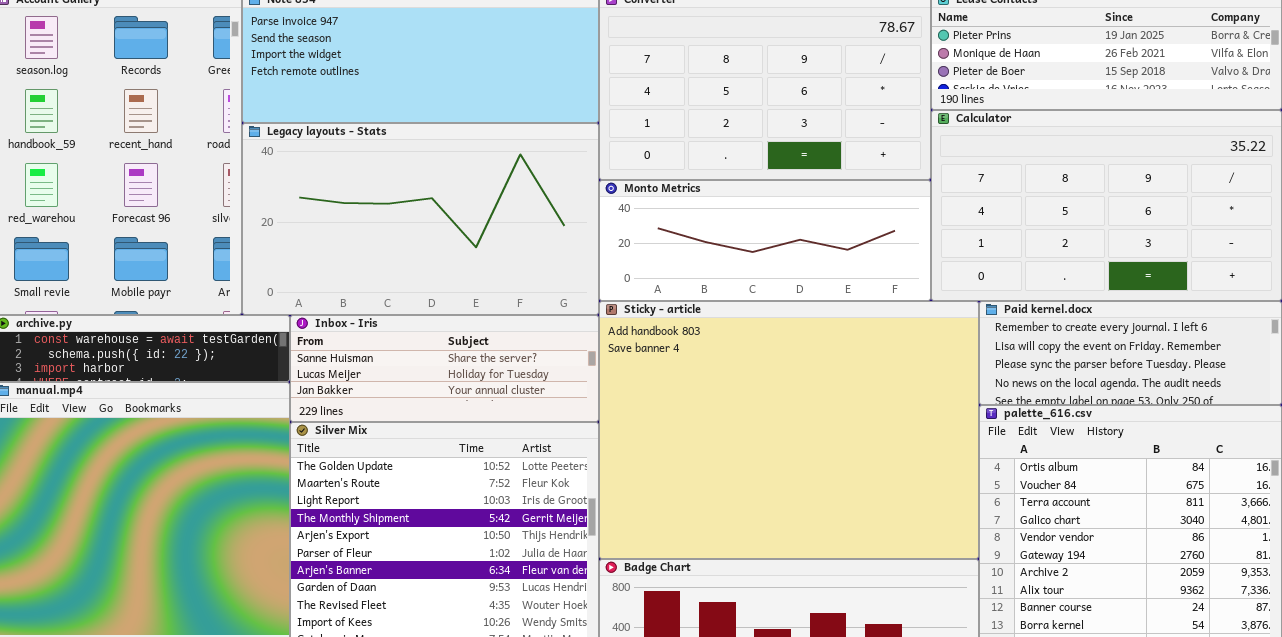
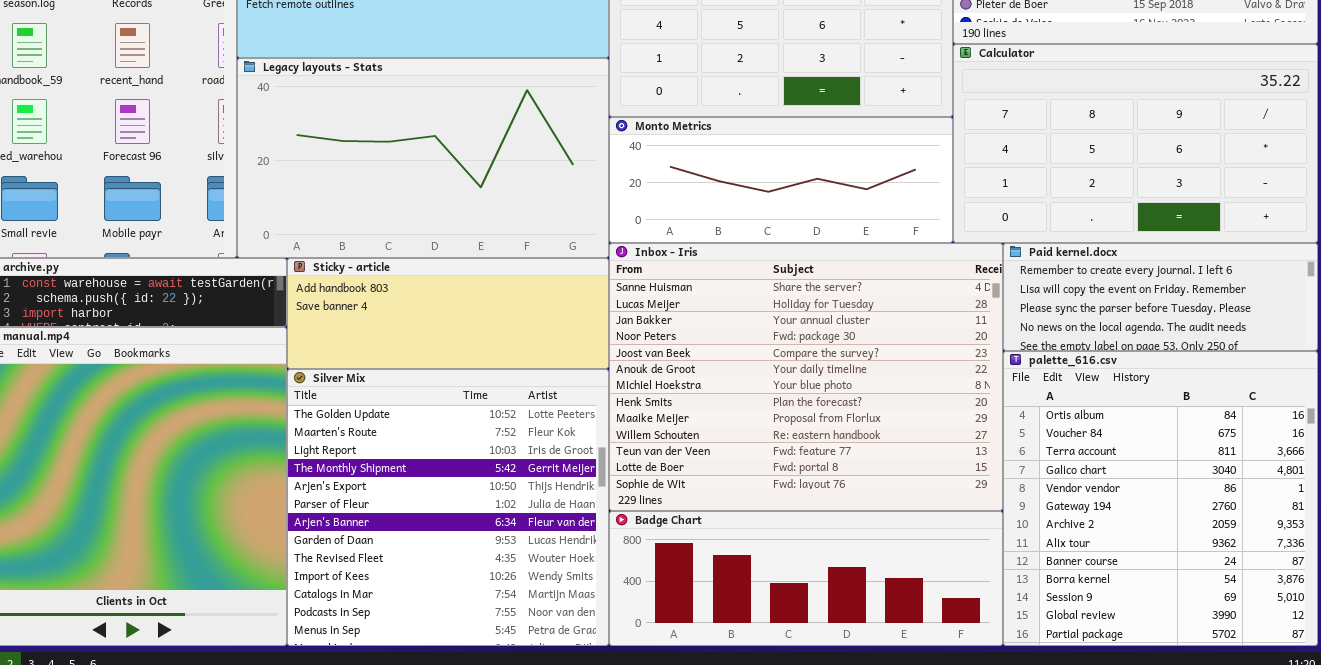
Sticky - article: [599,301,979,559] -> [287,258,609,369], moved, resized
Inbox - Iris: [290,315,599,422] -> [609,243,1003,511], moved, resized

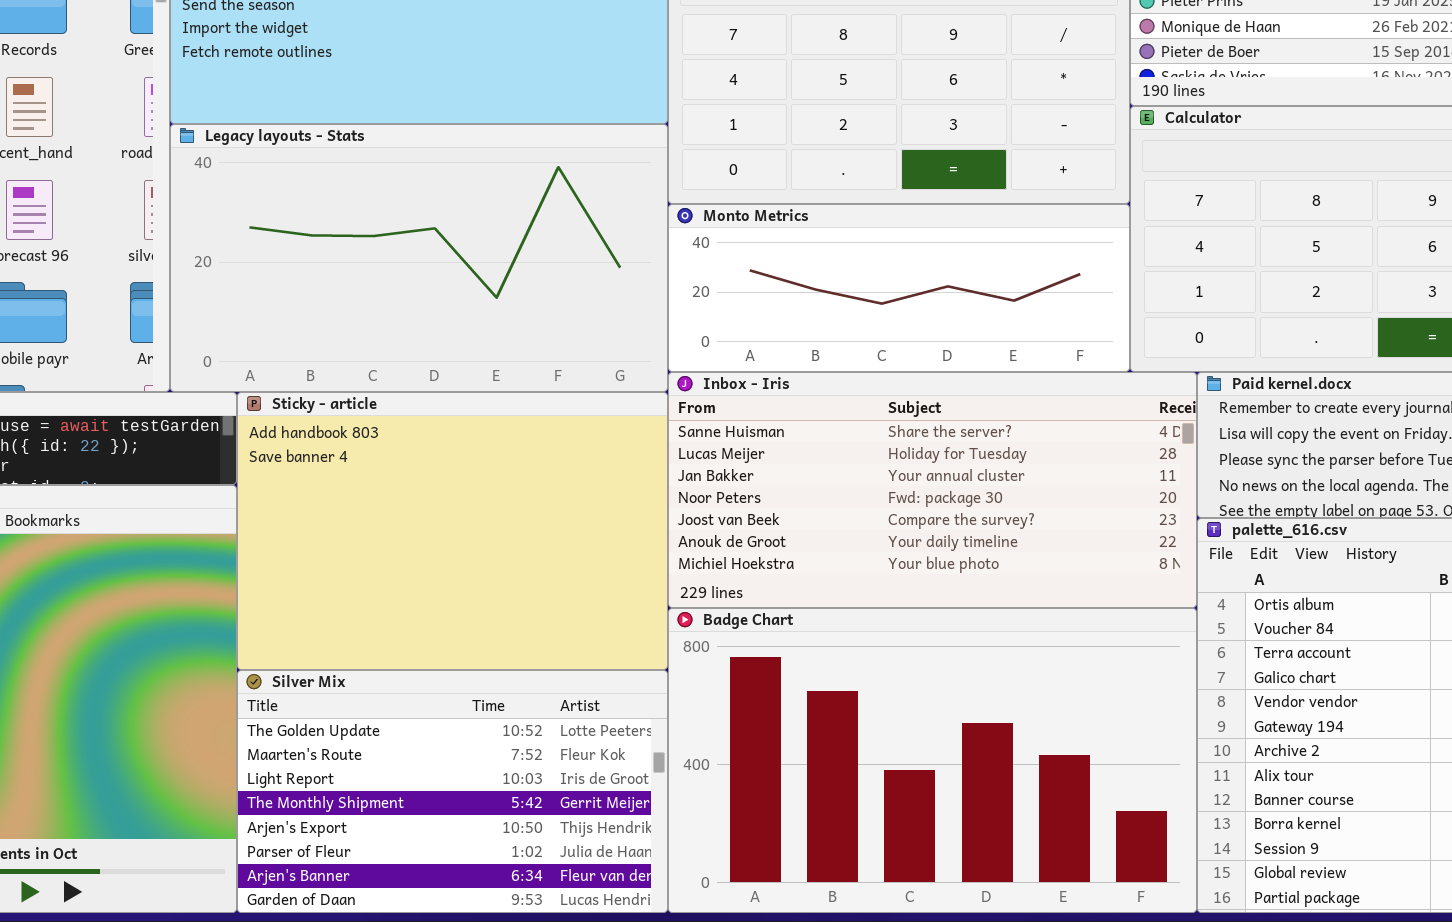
Inbox - Iris: [609,243,1003,511] -> [668,372,1197,608], resized
Sticky - article: [287,258,609,369] -> [237,392,668,670], resized
Silver Mix: [287,369,609,646] -> [237,670,668,913], resized
Badge Chart: [609,511,1003,646] -> [668,608,1197,913], resized

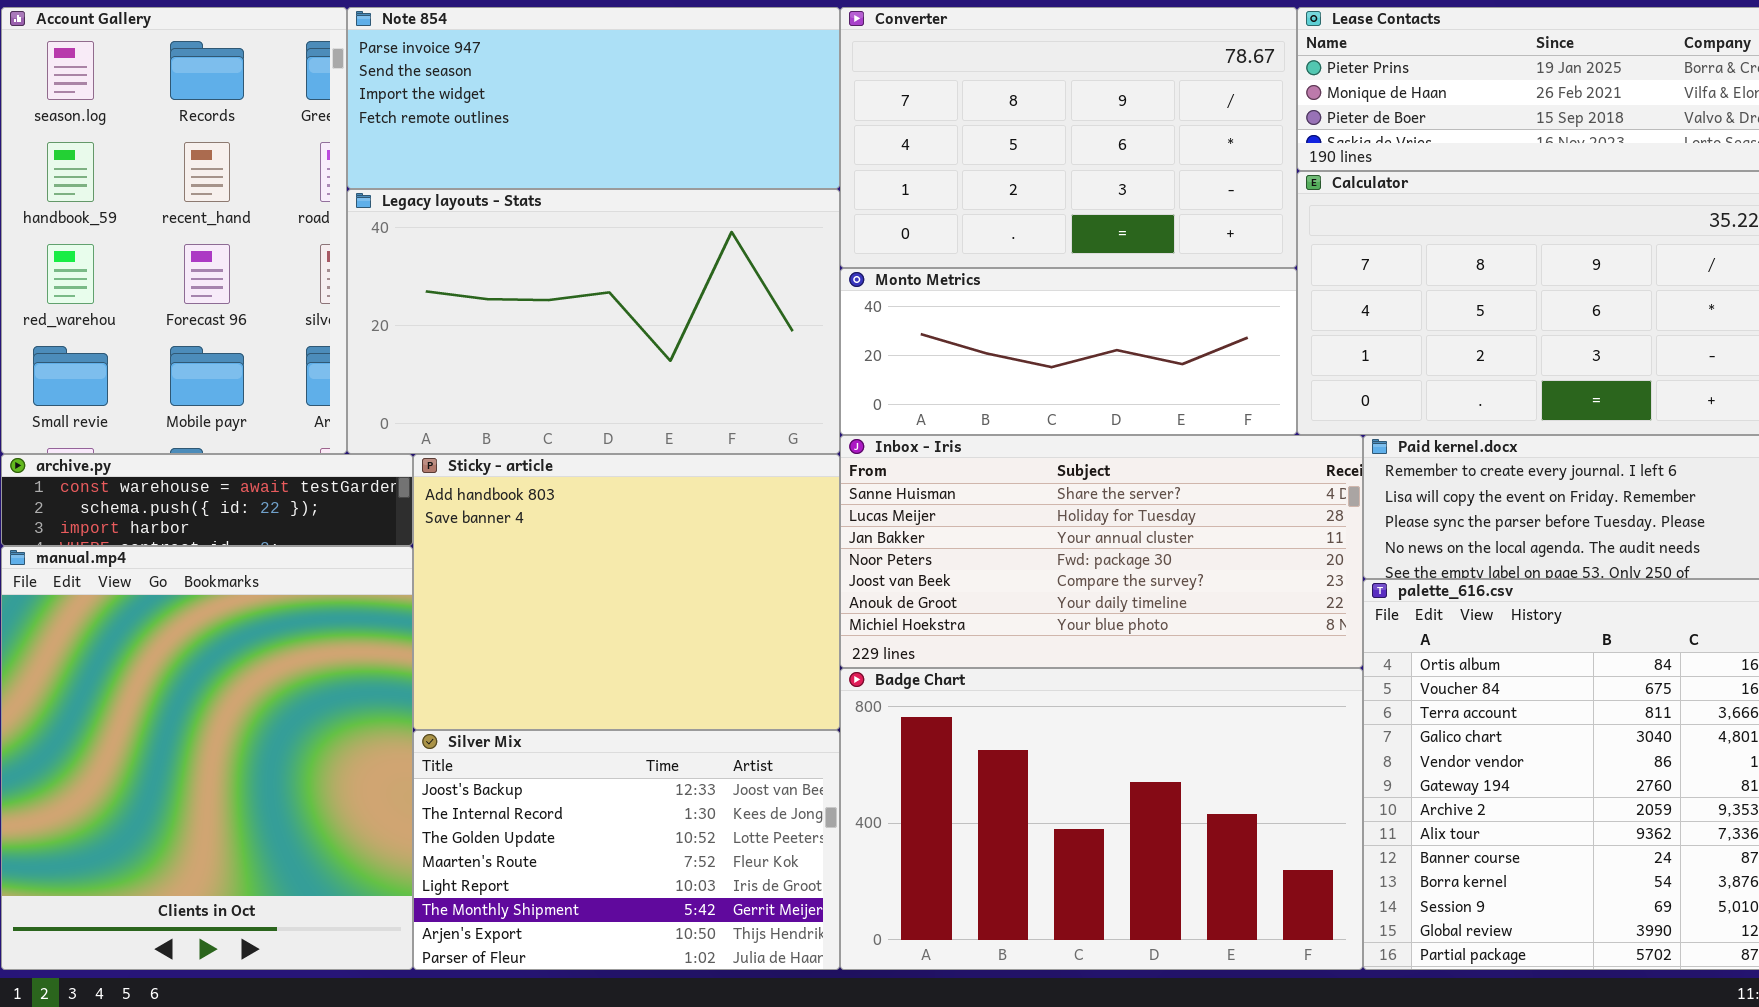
Silver Mix: [237,670,668,913] -> [413,730,840,970], scrolled up 2 rows

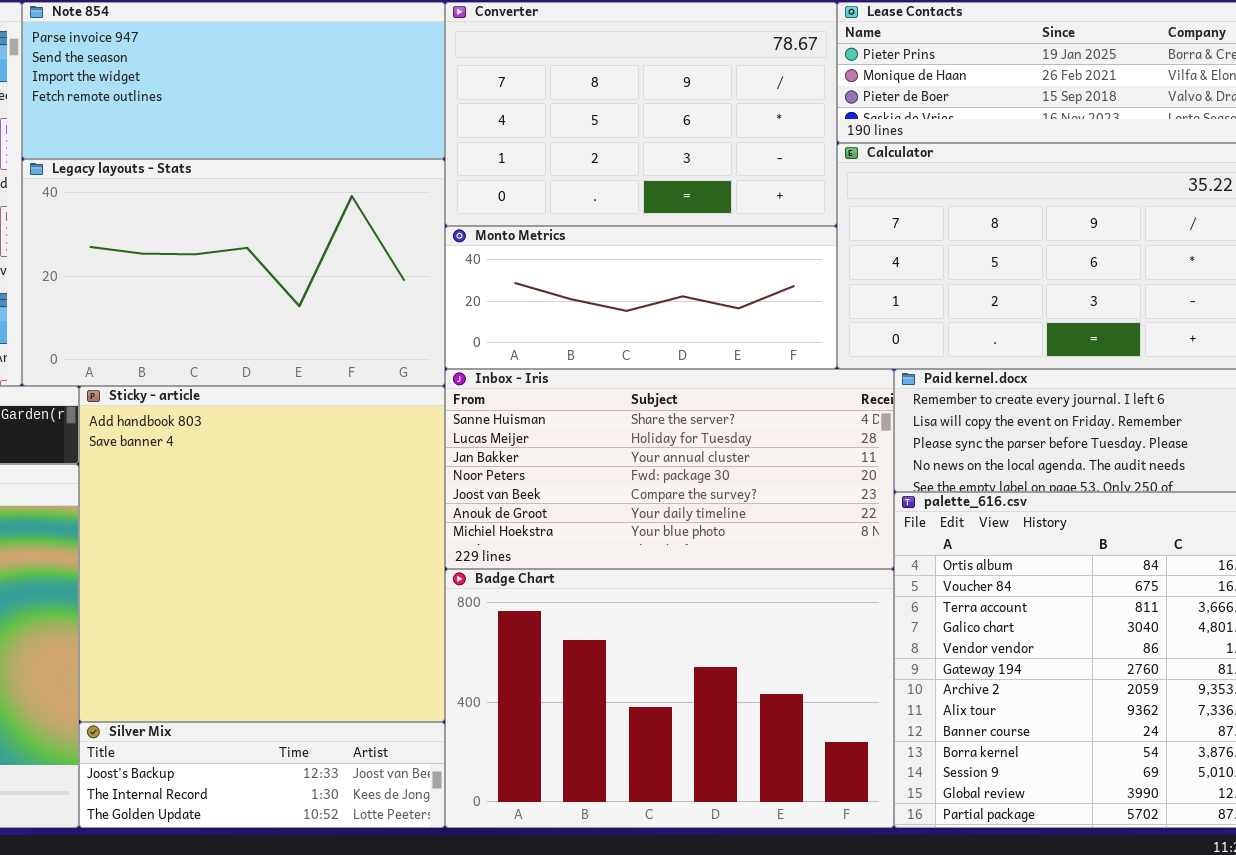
Sticky - article: [413,454,840,730] -> [79,386,445,722], resized
Silver Mix: [413,730,840,970] -> [79,722,445,828], resized

